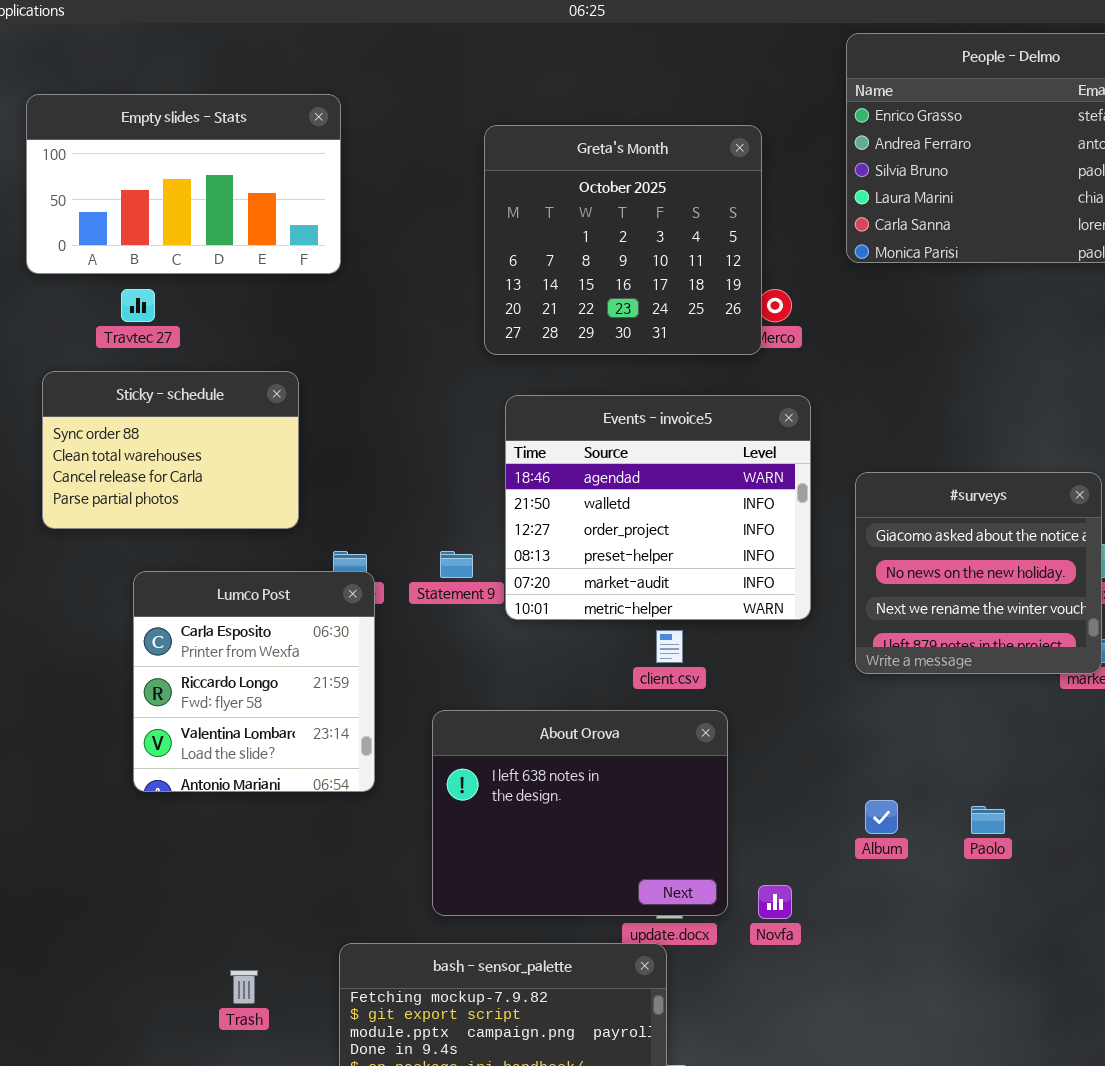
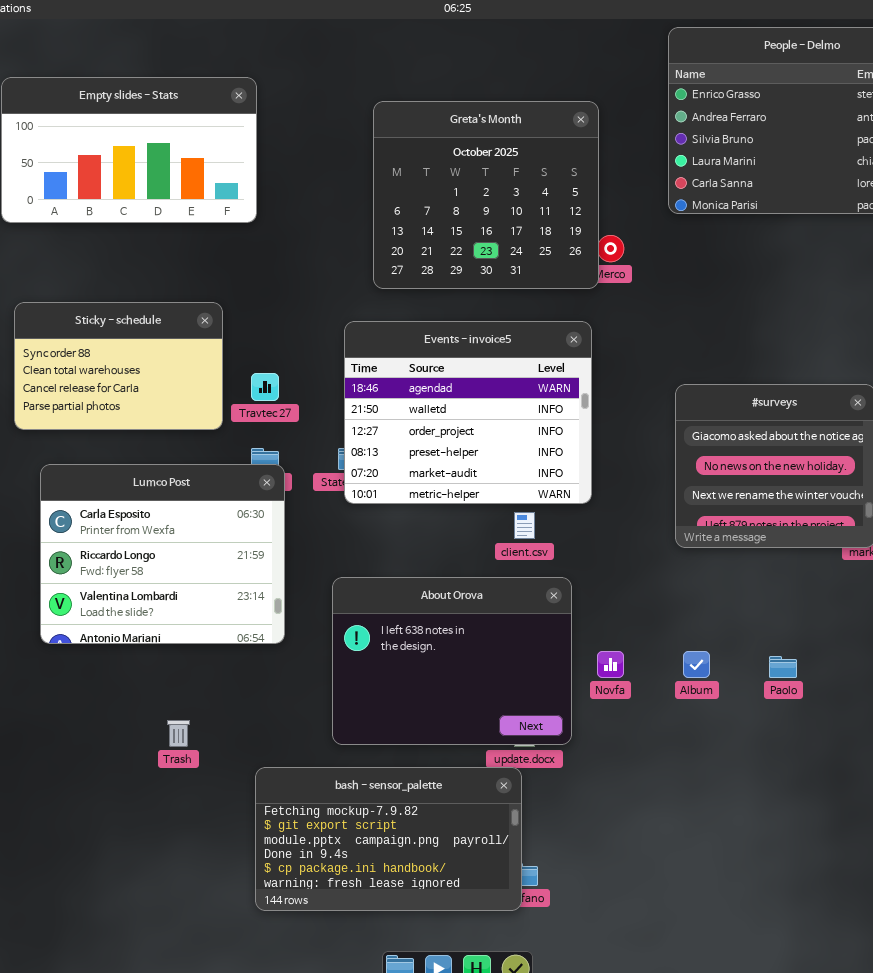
Travtec 27: [121,289,155,322] -> [251,373,279,401], moved
Events - invoice5: [505,395,811,620] -> [344,321,592,504], moved
Lumco Post: [133,571,375,792] -> [40,464,285,644], resized
Novfa: [758,885,792,919] -> [597,651,624,678], moved
Trash: [230,970,258,1004] -> [167,720,190,747], moved

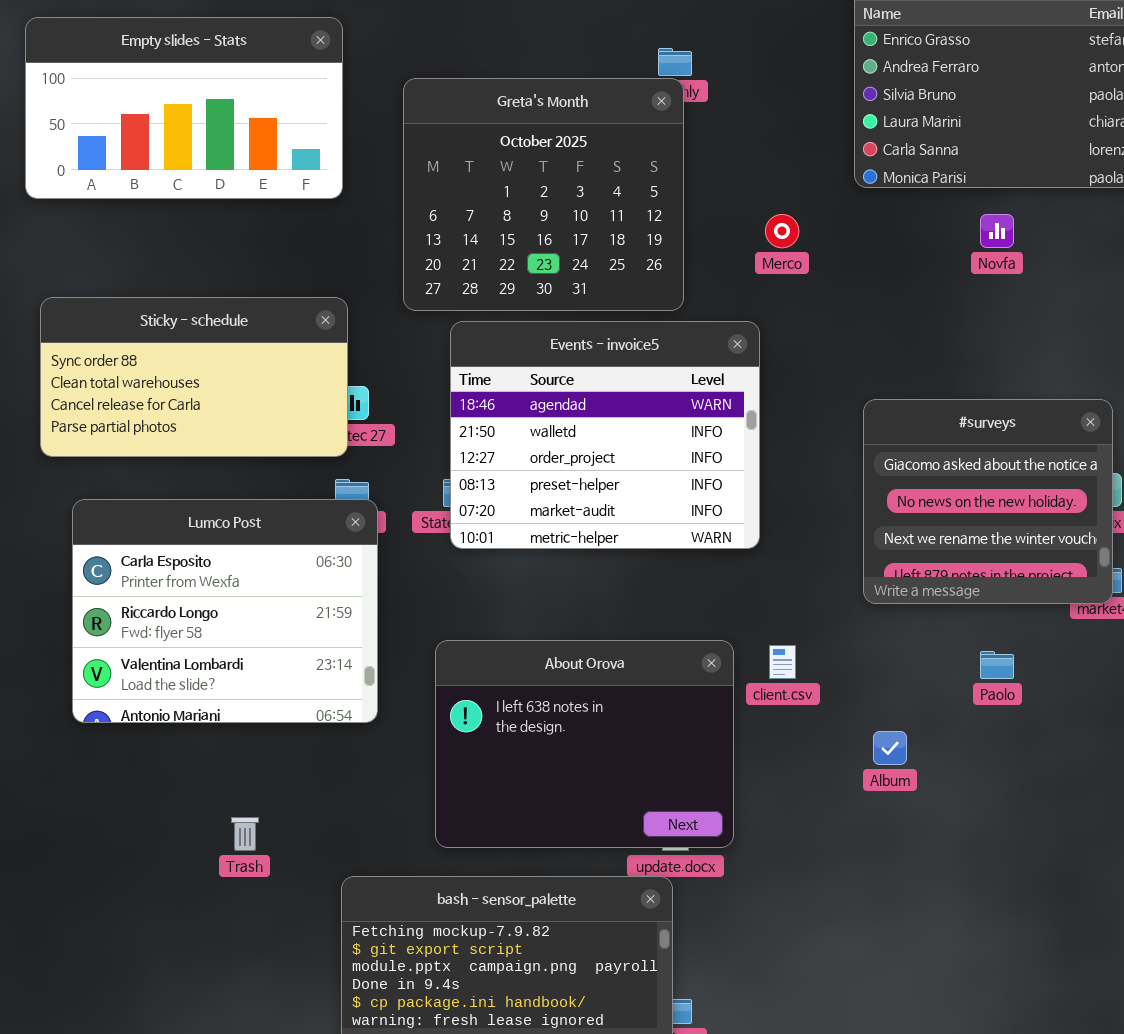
Greta's Month: [373,101,599,289] -> [403,78,684,311], moved
Sticky - schedule: [14,302,223,430] -> [40,297,348,457], resized
client.csv: [514,512,535,539] -> [769,645,796,679], moved
Novfa: [597,651,624,678] -> [980,214,1014,248], moved
Paolo: [769,656,797,678] -> [980,651,1014,679], moved

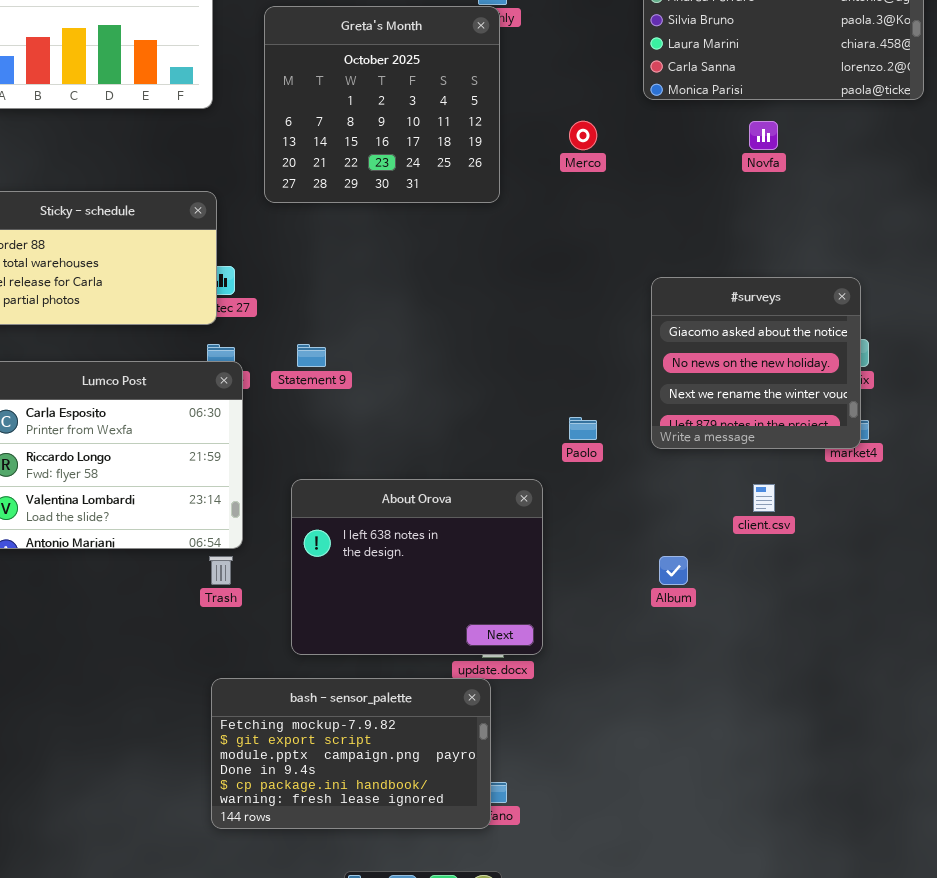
Events - invoice5: [450,321,760,549] -> none, closed
client.csv: [769,645,796,679] -> [753,484,775,512], moved
Paolo: [980,651,1014,679] -> [569,417,597,440], moved
Trash: [231,817,259,851] -> [209,556,233,585], moved

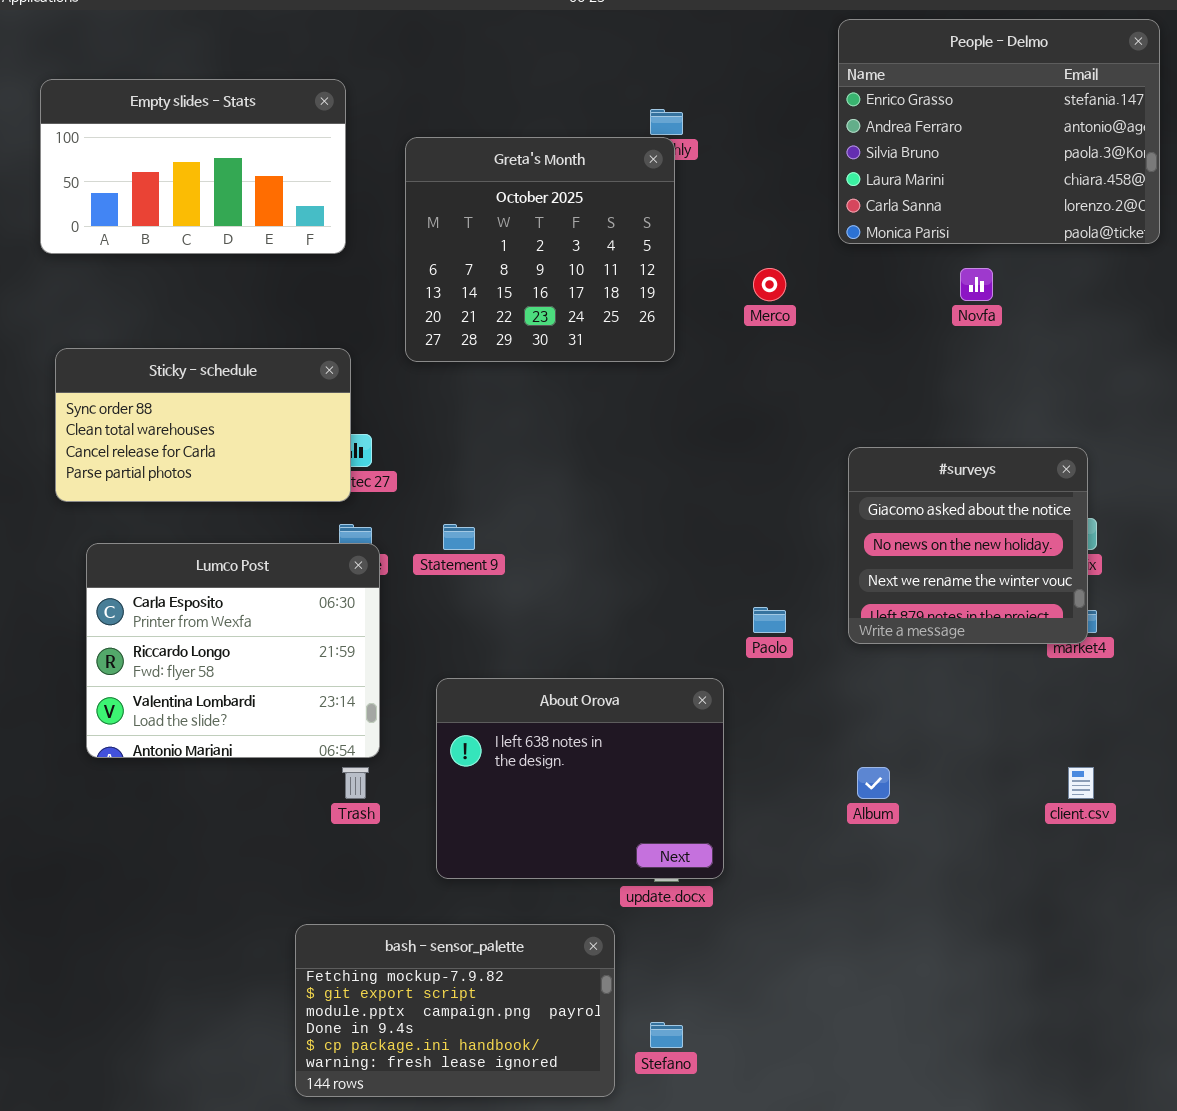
client.csv: [753,484,775,512] -> [1068,767,1094,799], moved
bash - sensor_palette: [211,678,491,829] -> [295,924,615,1097], moved

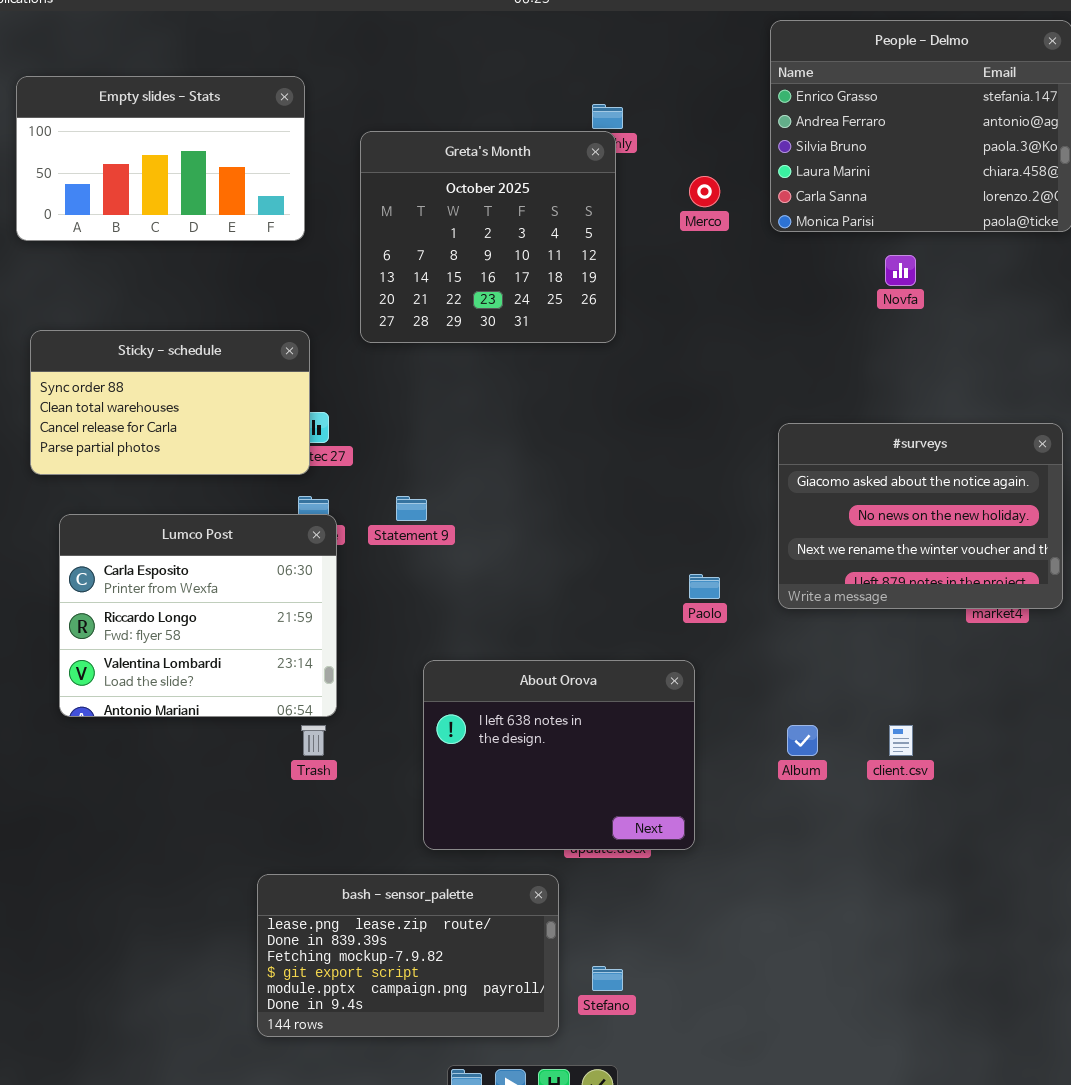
Merco: [753,268,786,301] -> [689,176,720,207], moved
#surveys: [848,447,1088,644] -> [778,423,1063,609], resized
About Orova: [436,678,724,879] -> [423,660,695,850], moved
client.csv: [1068,767,1094,799] -> [889,725,913,756], moved
bash - sensor_palette: [295,924,615,1097] -> [257,874,559,1037], scrolled up 2 rows

